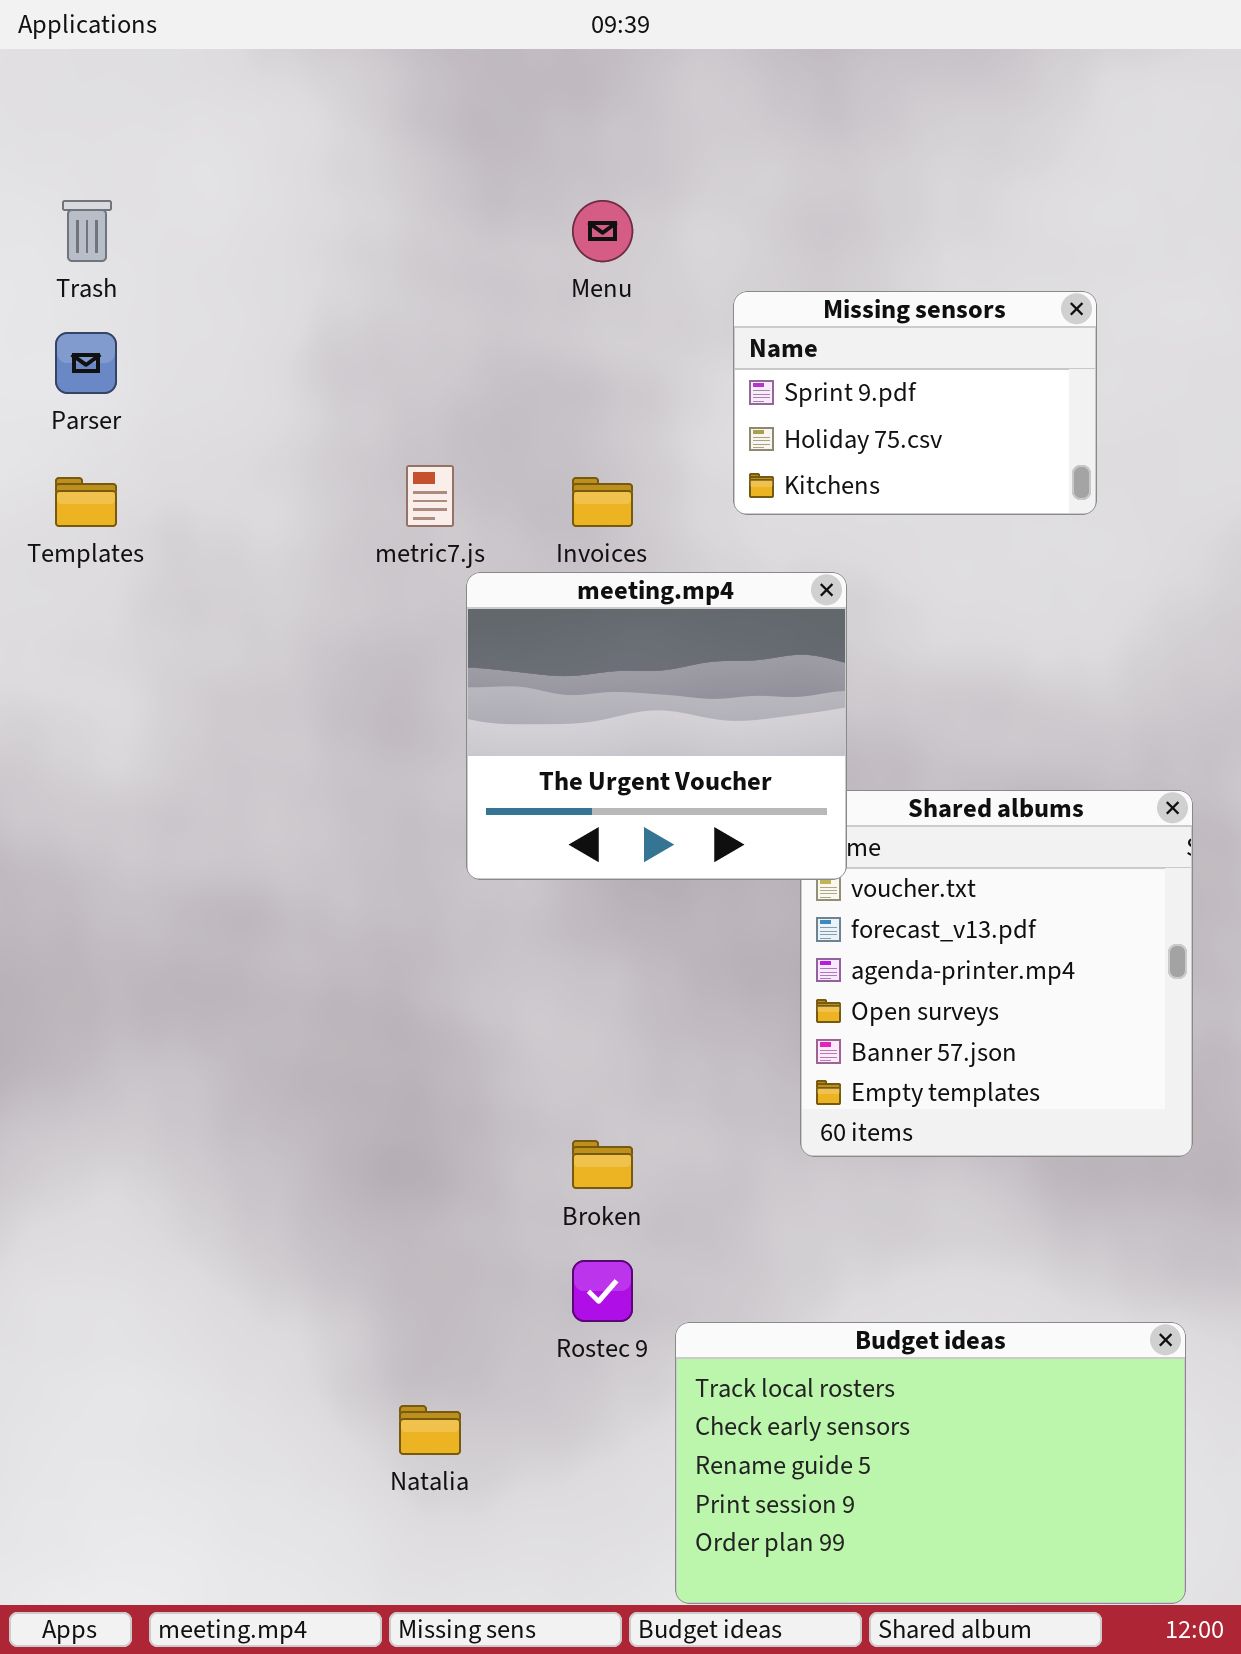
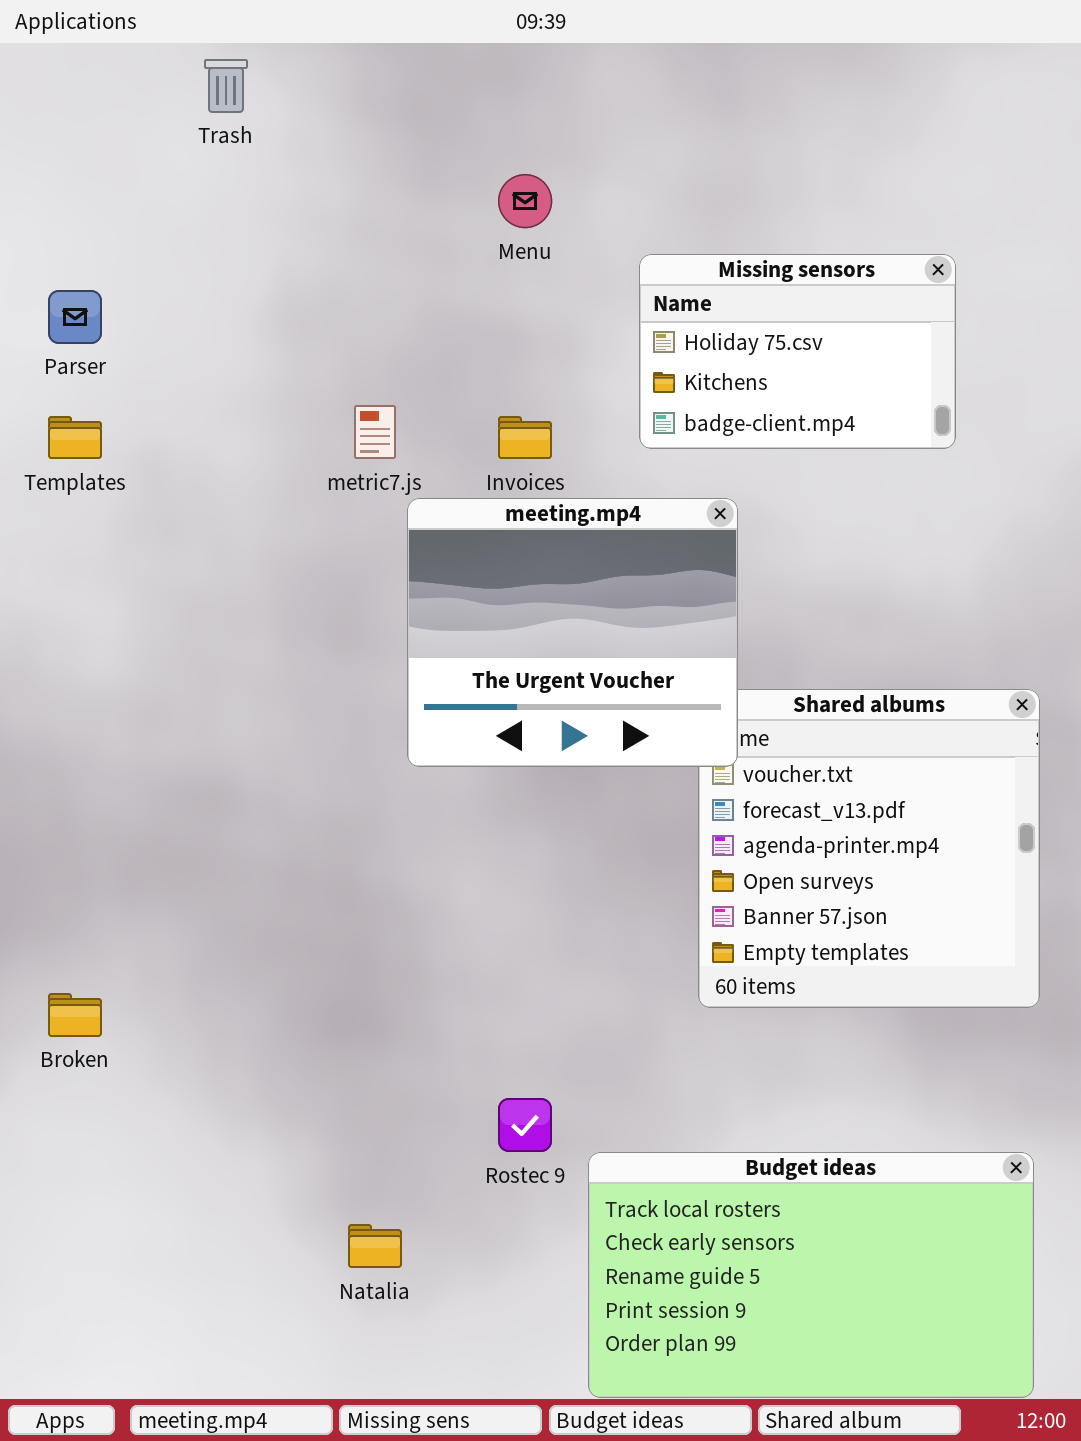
Trash: [62,200,112,262] -> [204,59,248,113], moved
Missing sensors: [733,291,1097,515] -> [639,254,956,449], scrolled down 1 row
Broken: [572,1140,633,1189] -> [48,993,102,1037], moved

